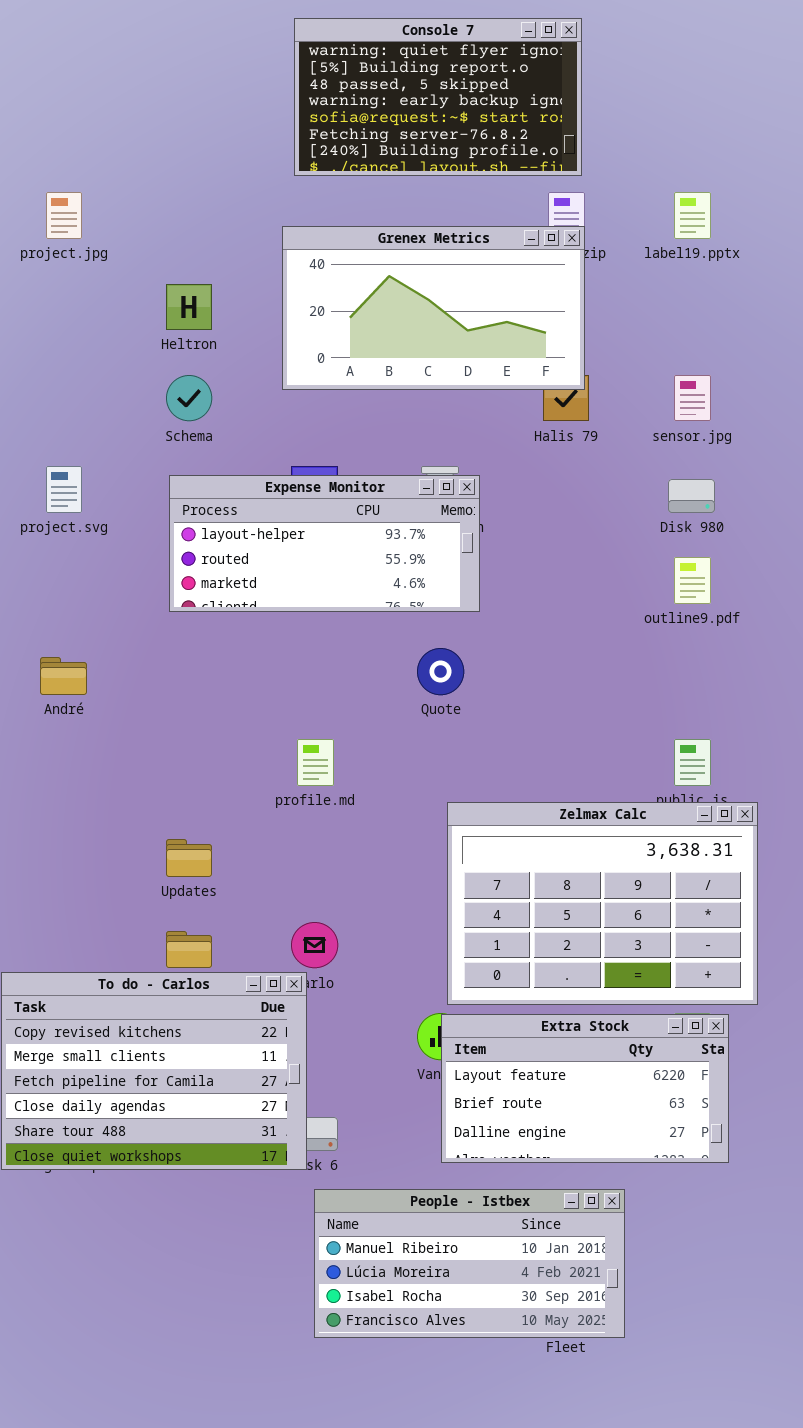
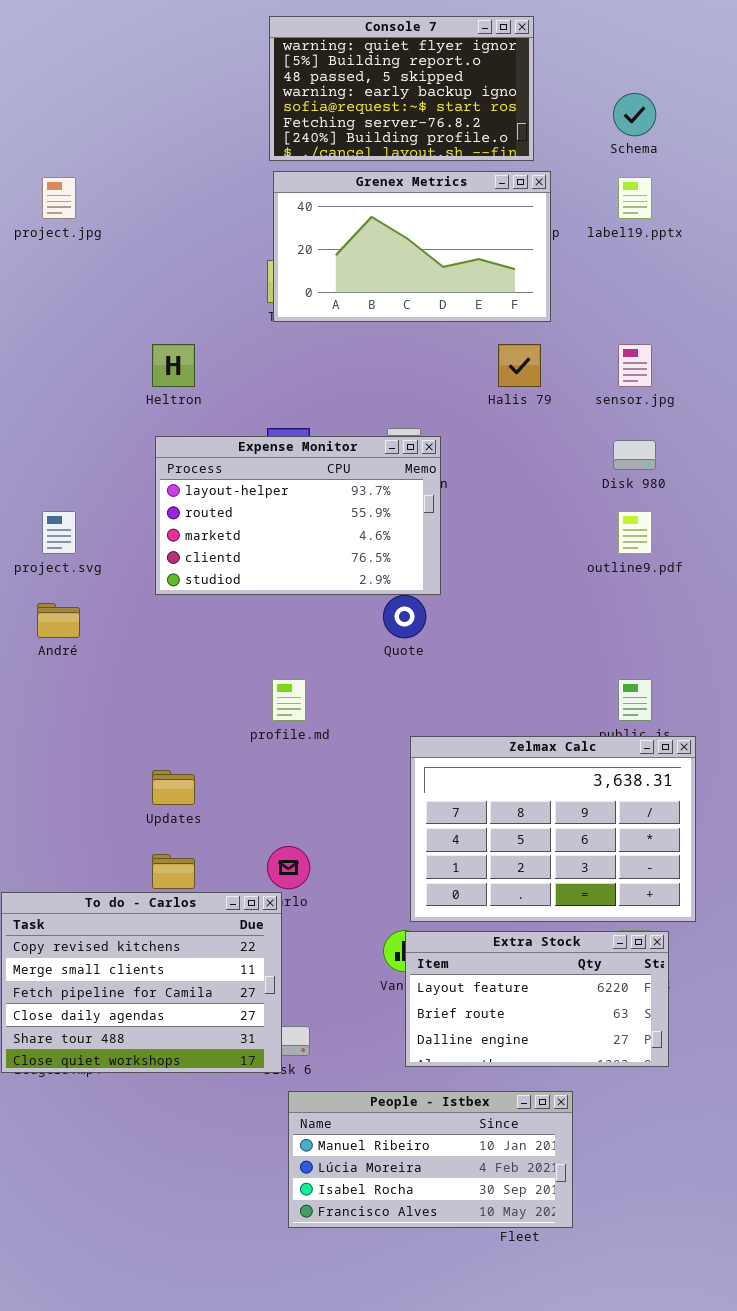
Grenex Metrics: [282,226,585,390] -> [273,171,551,322], moved
Heltron: [166,284,212,330] -> [152,344,195,387], moved
Schema: [166,375,212,421] -> [613,93,656,136], moved
project.svg: [46,466,82,513] -> [42,511,76,554], moved
Expense Monitor: [169,475,480,612] -> [155,436,441,595], resized

